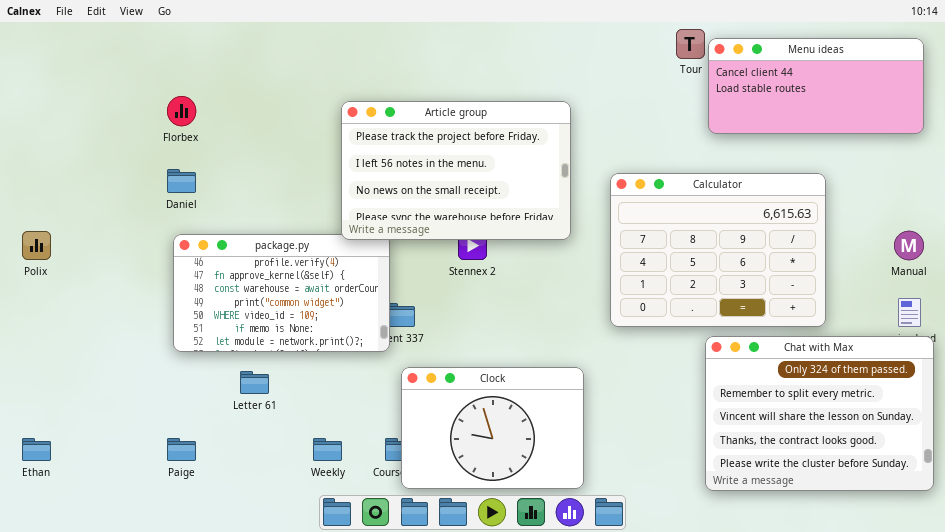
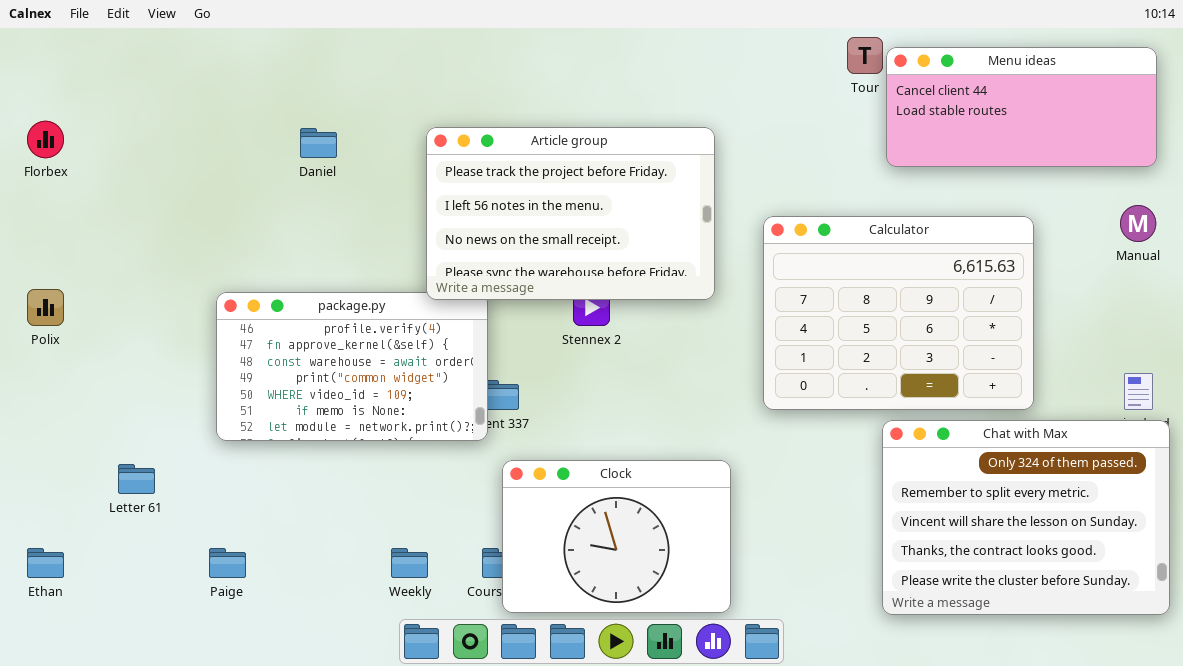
Florbex: [167,96,196,126] -> [27,121,64,158], moved
Daniel: [167,169,196,193] -> [300,128,337,158], moved
Manual: [894,231,924,260] -> [1120,205,1156,242], moved
Letter 61: [240,371,269,394] -> [118,464,155,494], moved

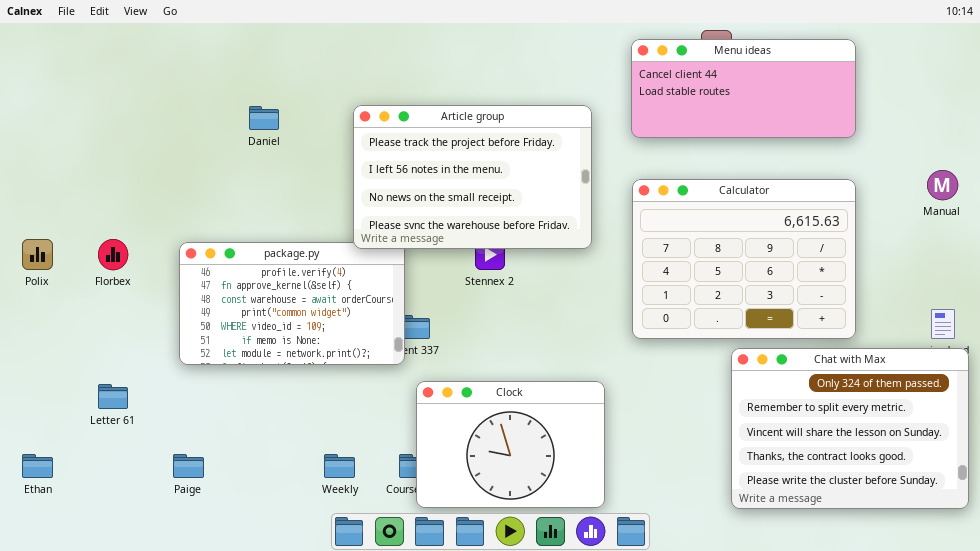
Menu ideas: [886,47,1157,167] -> [631,39,856,138], moved
Florbex: [27,121,64,158] -> [98,239,128,270], moved

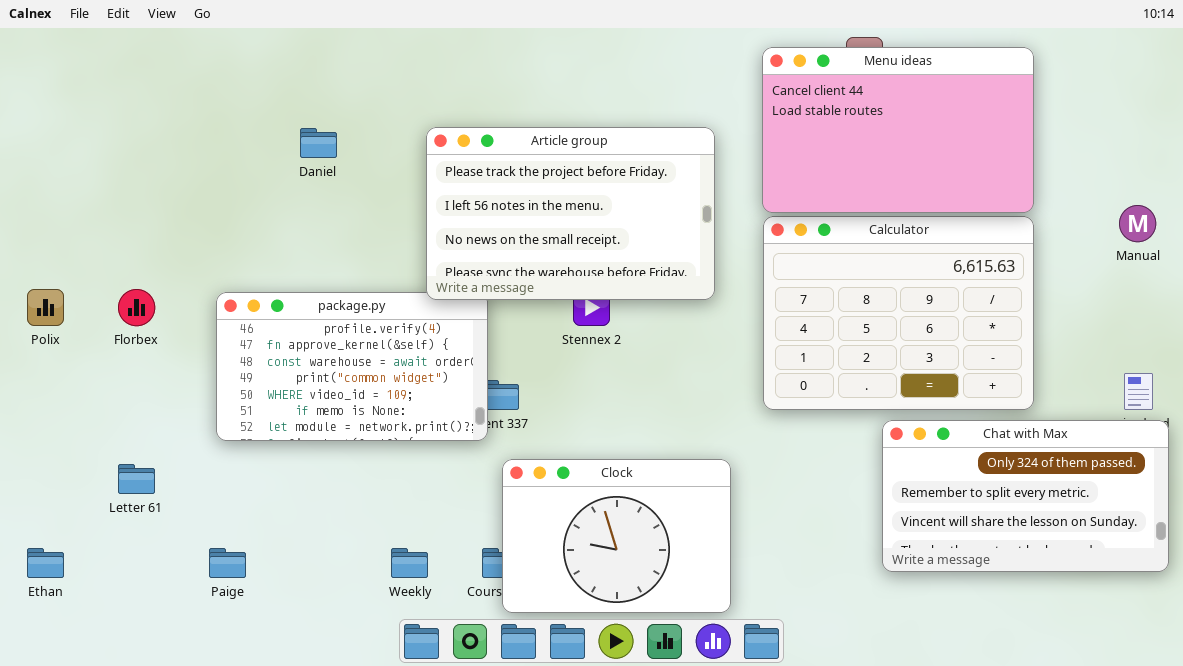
Menu ideas: [631,39,856,138] -> [762,47,1034,213], resized
Chat with Max: [731,348,969,509] -> [882,420,1169,572], resized

